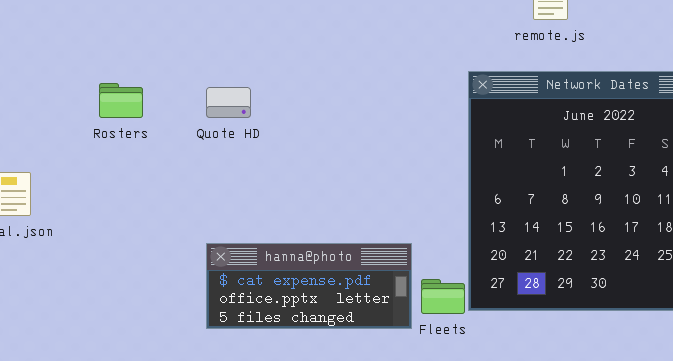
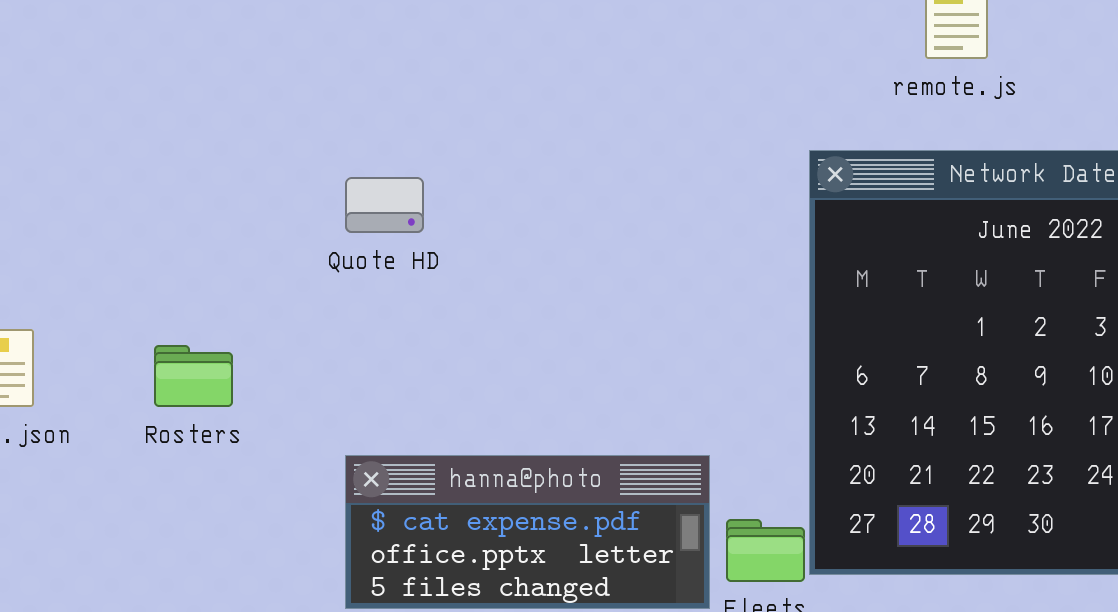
Rosters: [99,83,143,118] -> [154,345,233,407], moved

